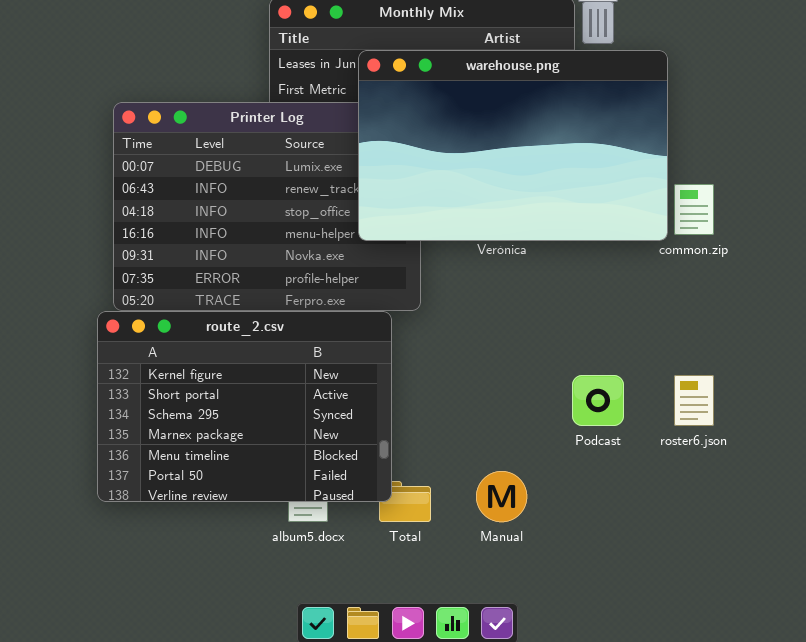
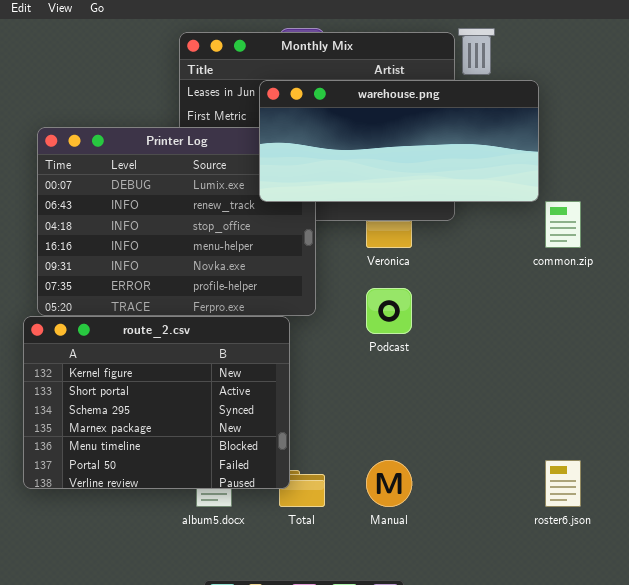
warehouse.png: [358,50,668,241] -> [259,80,539,202], resized
Podcast: [572,375,624,426] -> [366,288,412,334], moved
roster6.json: [674,375,714,426] -> [545,460,581,507], moved

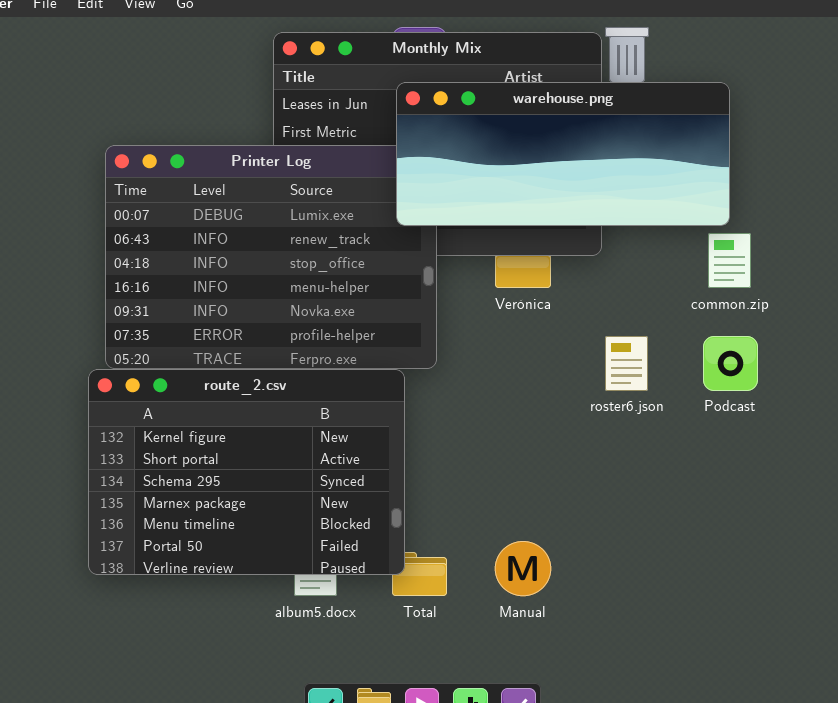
warehouse.png: [259,80,539,202] -> [396,82,730,226], moved
Podcast: [366,288,412,334] -> [703,336,758,391], moved
roster6.json: [545,460,581,507] -> [605,336,648,391], moved

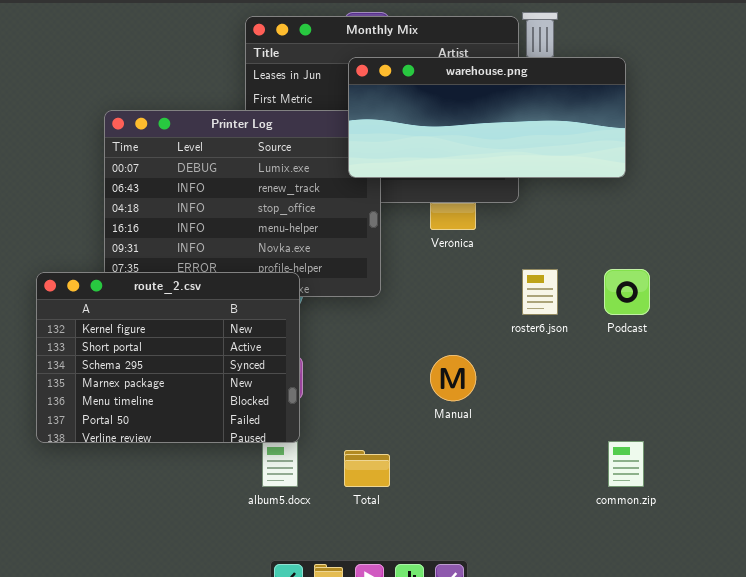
common.zip: [708,233,751,288] -> [608,441,644,487], moved
route_2.csv: [88,369,405,575] -> [36,272,300,443], moved
Manual: [495,541,551,596] -> [430,355,476,401], moved

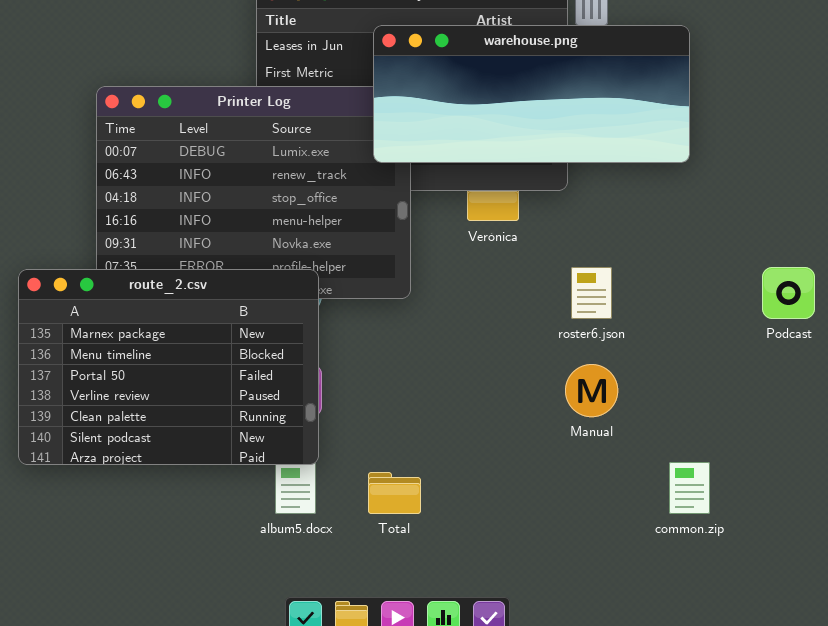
Podcast: [604,269,650,315] -> [762,267,815,319], moved
route_2.csv: [36,272,300,443] -> [18,269,319,465], scrolled down 3 rows
Manual: [430,355,476,401] -> [565,364,618,417], moved

